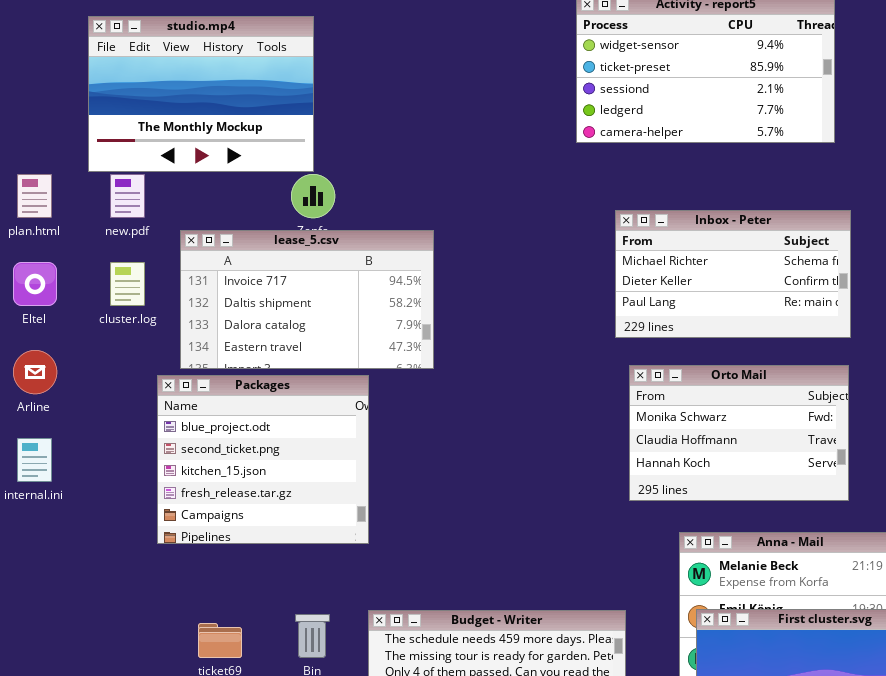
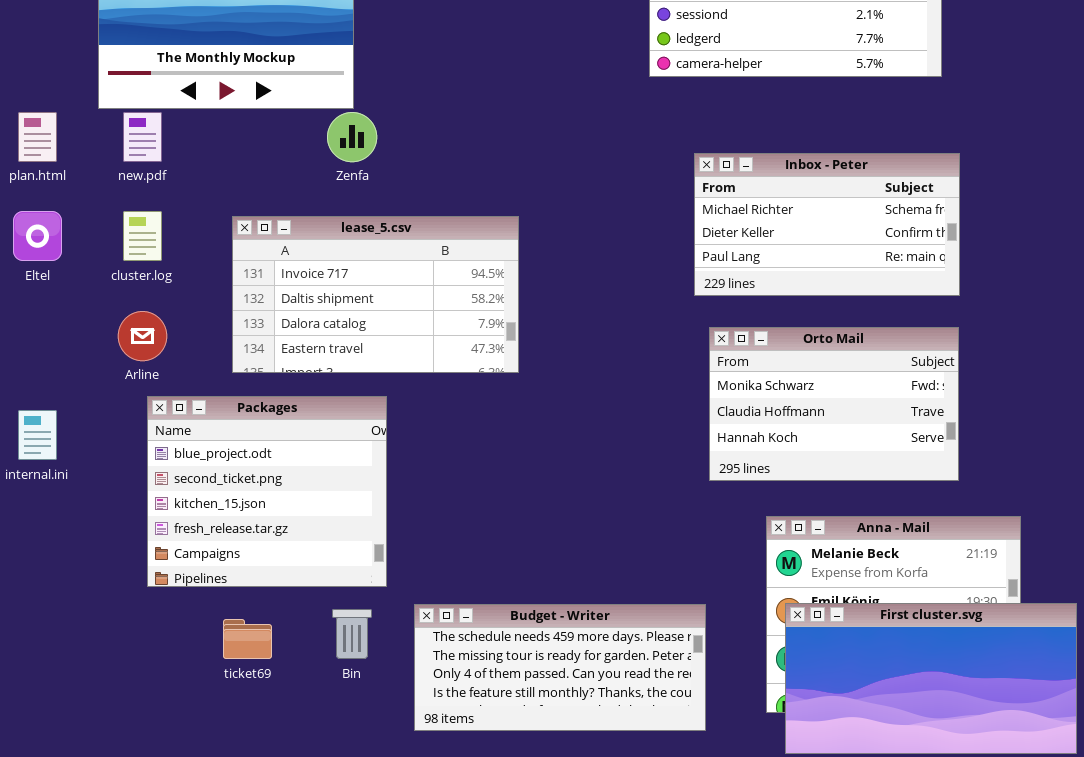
lease_5.csv: [180,230,434,369] -> [232,216,519,373], moved
Arline: [13,350,57,394] -> [118,311,167,361], moved
Packages: [157,375,369,544] -> [147,396,387,587], moved

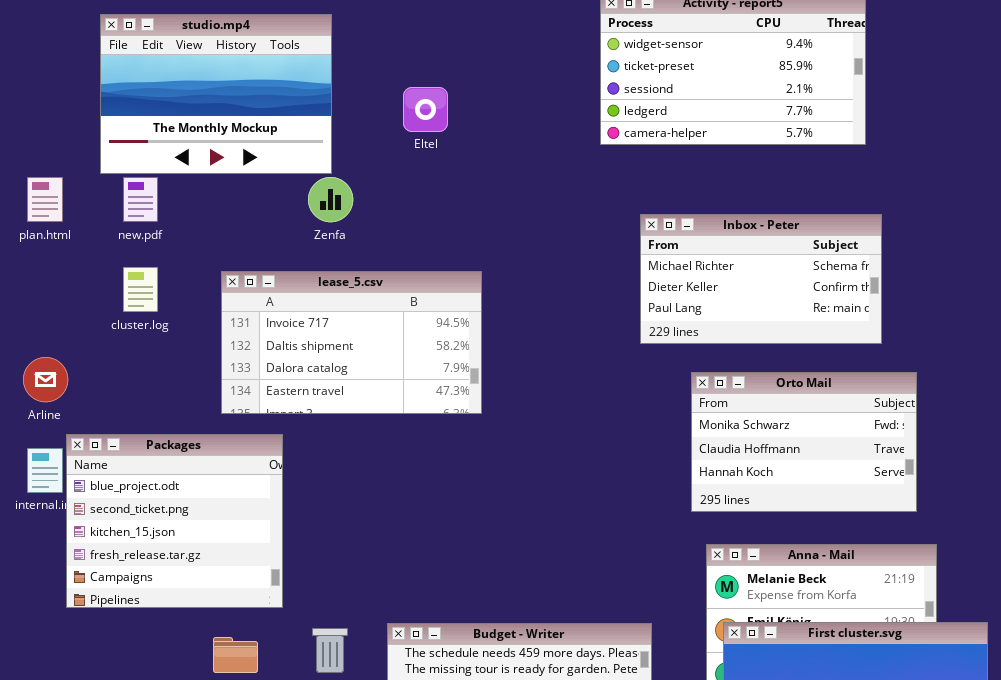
Eltel: [13,211,62,261] -> [403,87,448,132], moved
Arline: [118,311,167,361] -> [23,357,68,402], moved
Orto Mail: [709,327,959,481] -> [691,372,917,512], moved
Packages: [147,396,387,587] -> [66,434,283,608], moved

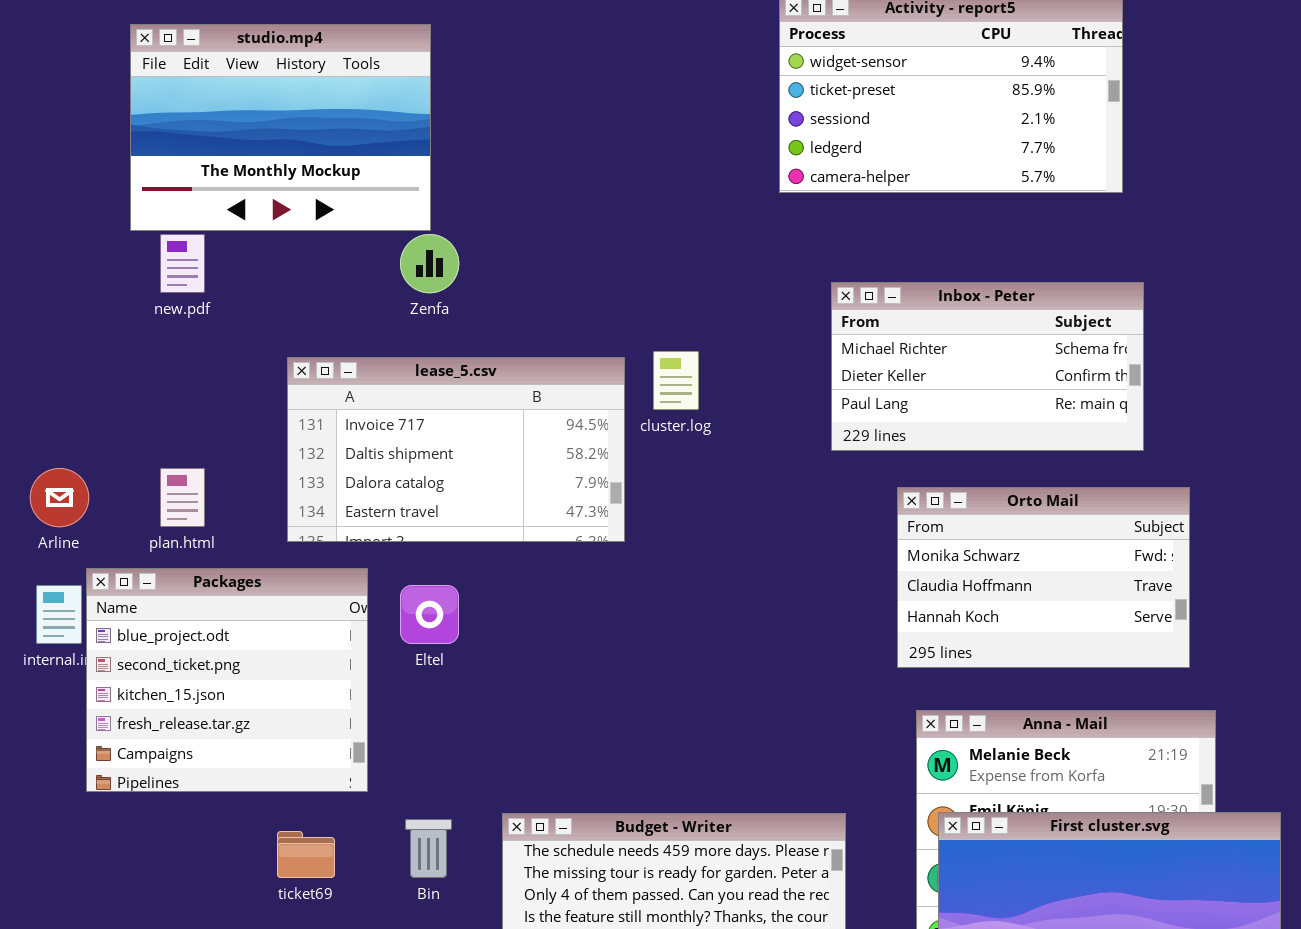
Eltel: [403,87,448,132] -> [400,585,459,644], moved
plan.html: [27,177,63,222] -> [160,468,205,527], moved
cluster.log: [123,267,158,312] -> [653,351,699,410], moved

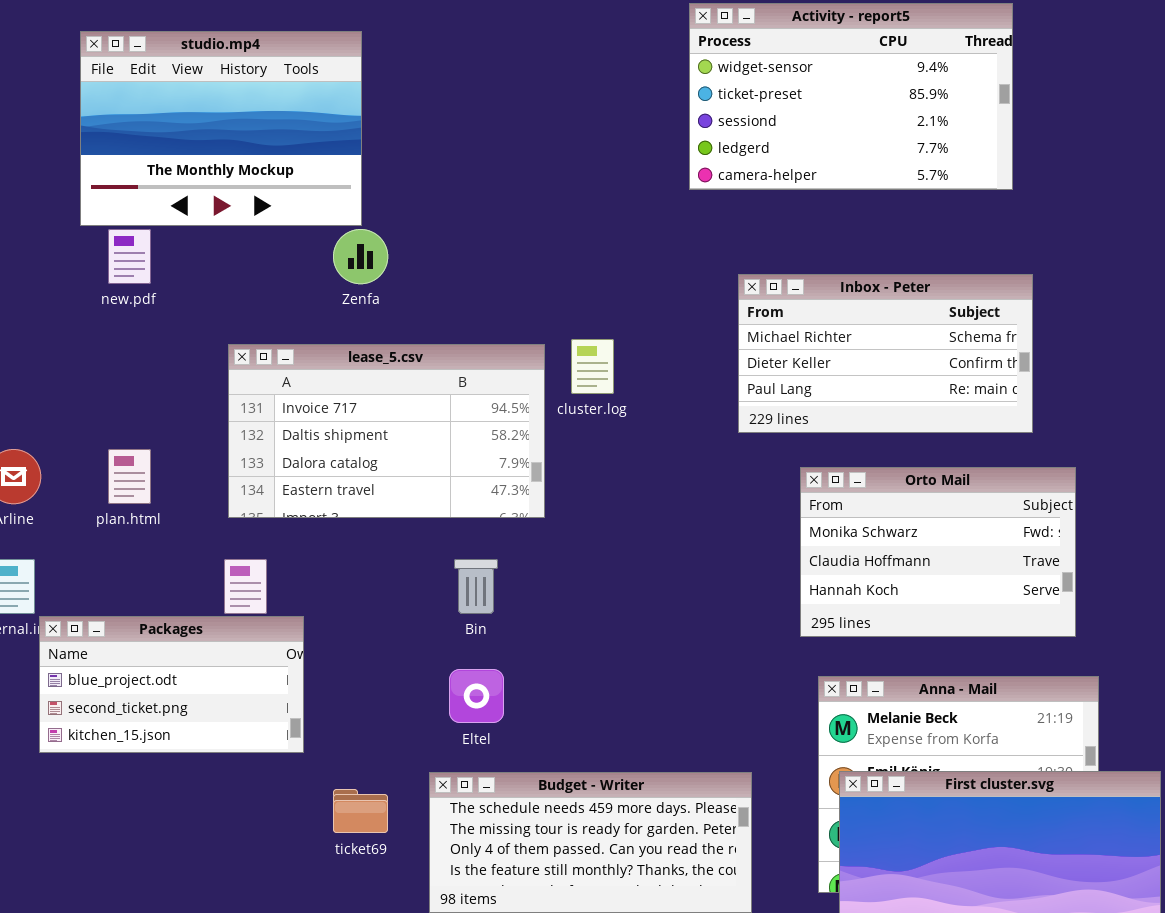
Packages: [86,568,368,792] -> [39,616,304,753], resized
Eltel: [400,585,459,644] -> [449,669,504,723], moved
Bin: [405,819,452,878] -> [454,559,498,614], moved
ticket69: [277,831,335,878] -> [333,789,388,833], moved

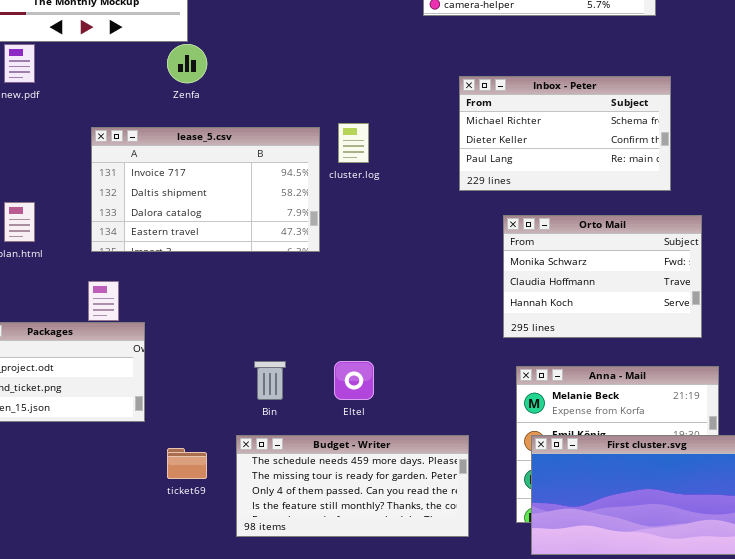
Bin: [454,559,498,614] -> [254,361,286,400], moved
Eltel: [449,669,504,723] -> [334,361,374,400], moved

